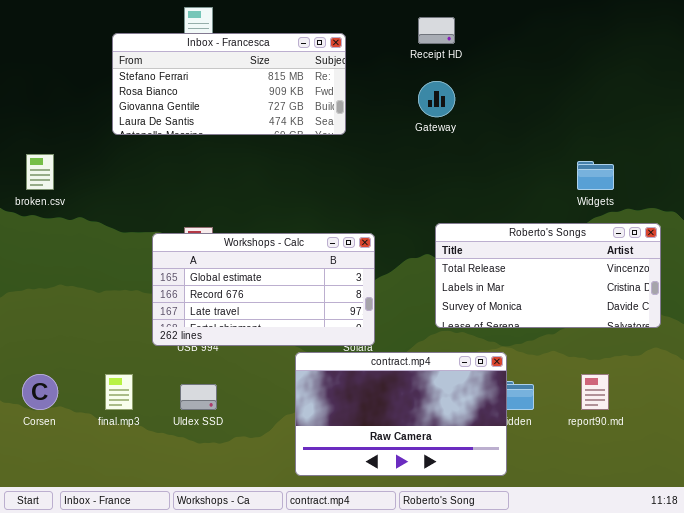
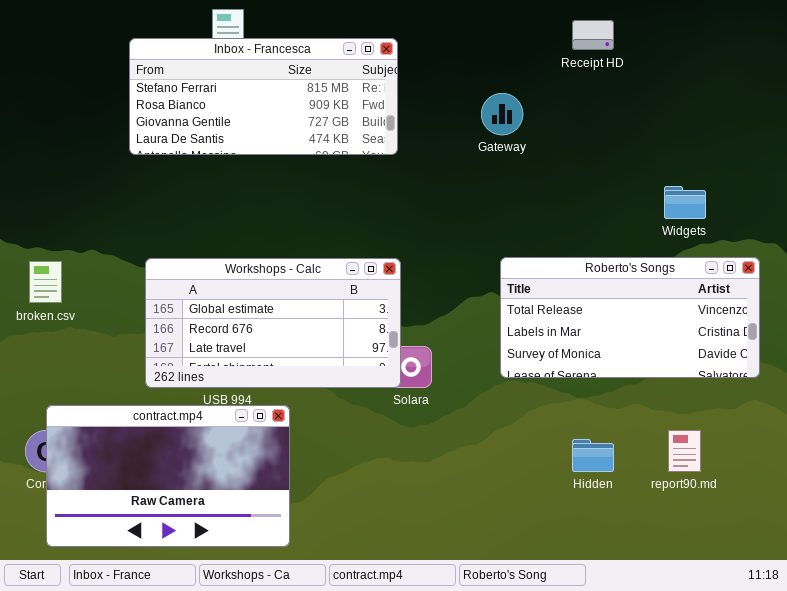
Receipt HD: [418,17,455,44] -> [572,20,614,50], moved
broken.csv: [26,154,54,190] -> [29,261,62,303], moved
Workshops - Calc: [152,233,375,346] -> [145,258,401,388], moved
contract.mp4: [295,352,507,476] -> [46,405,290,547], moved

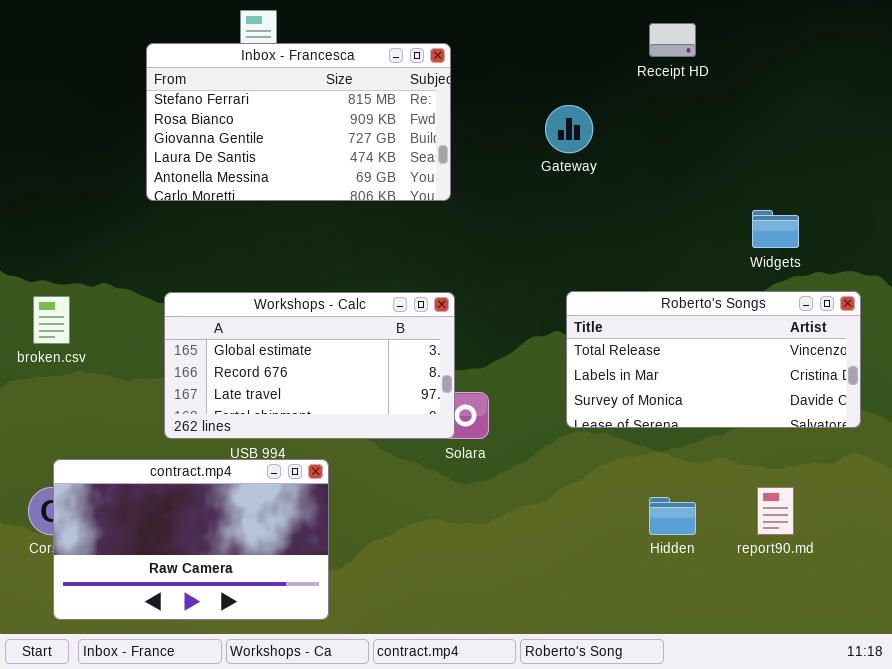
Inbox - Francesca: [129,38,398,155] -> [146,43,451,201], resized

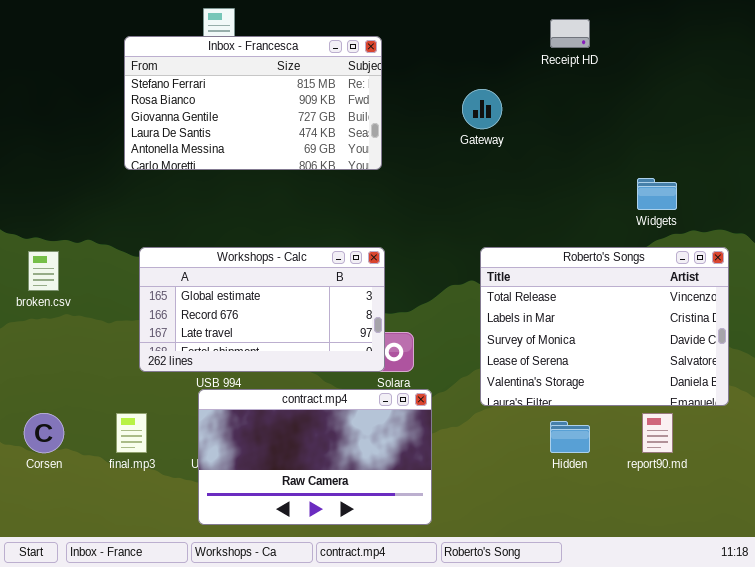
Roberto's Songs: [566,291,861,428] -> [480,247,729,406], resized
contract.mp4: [53,459,329,620] -> [198,389,432,525], moved

